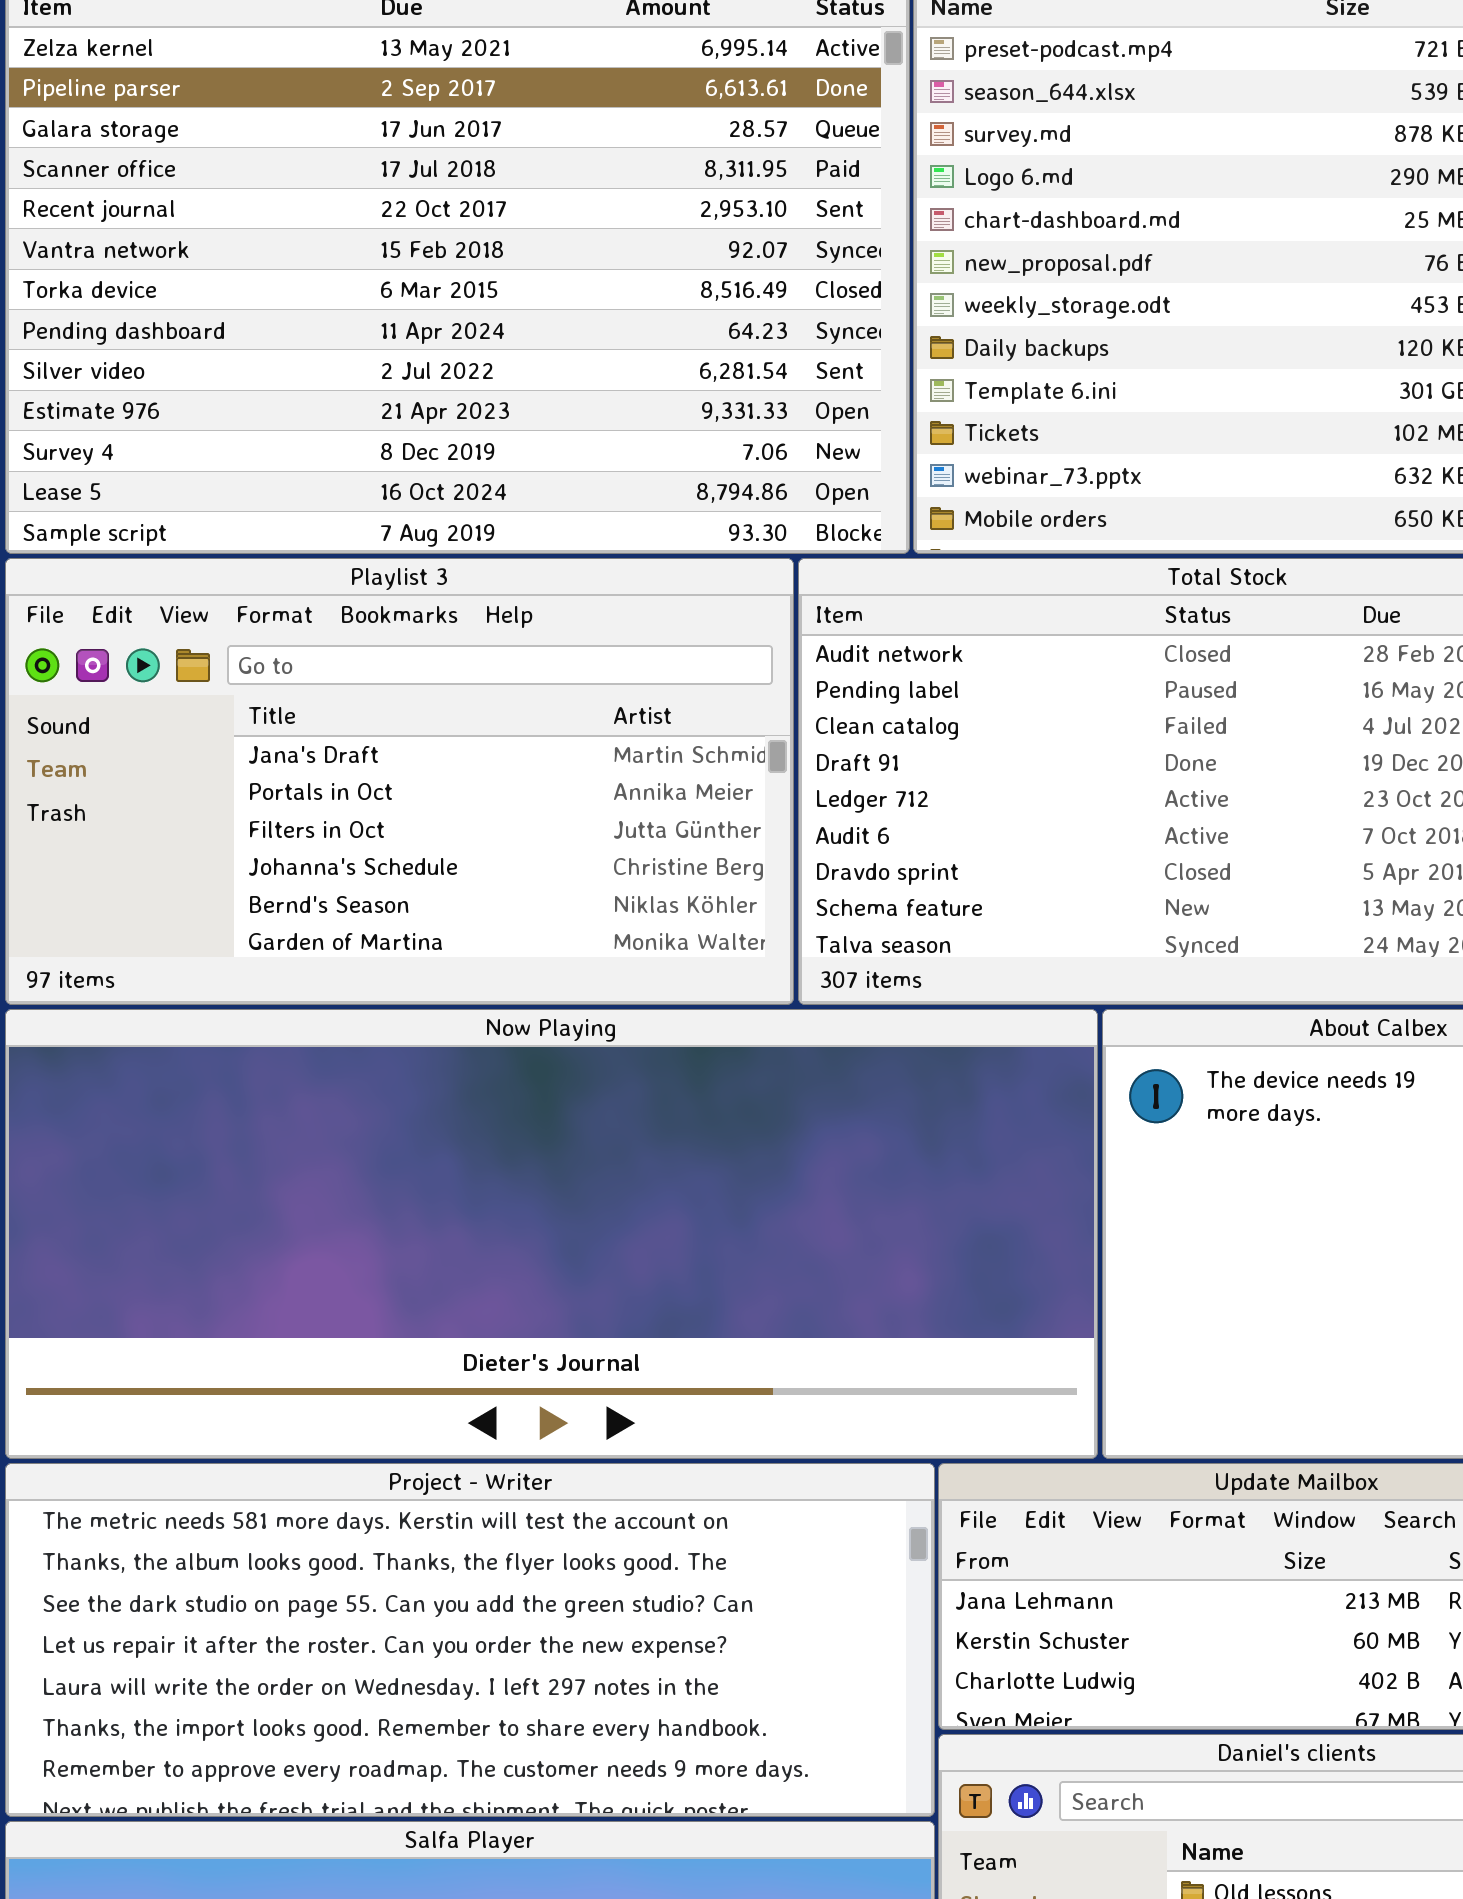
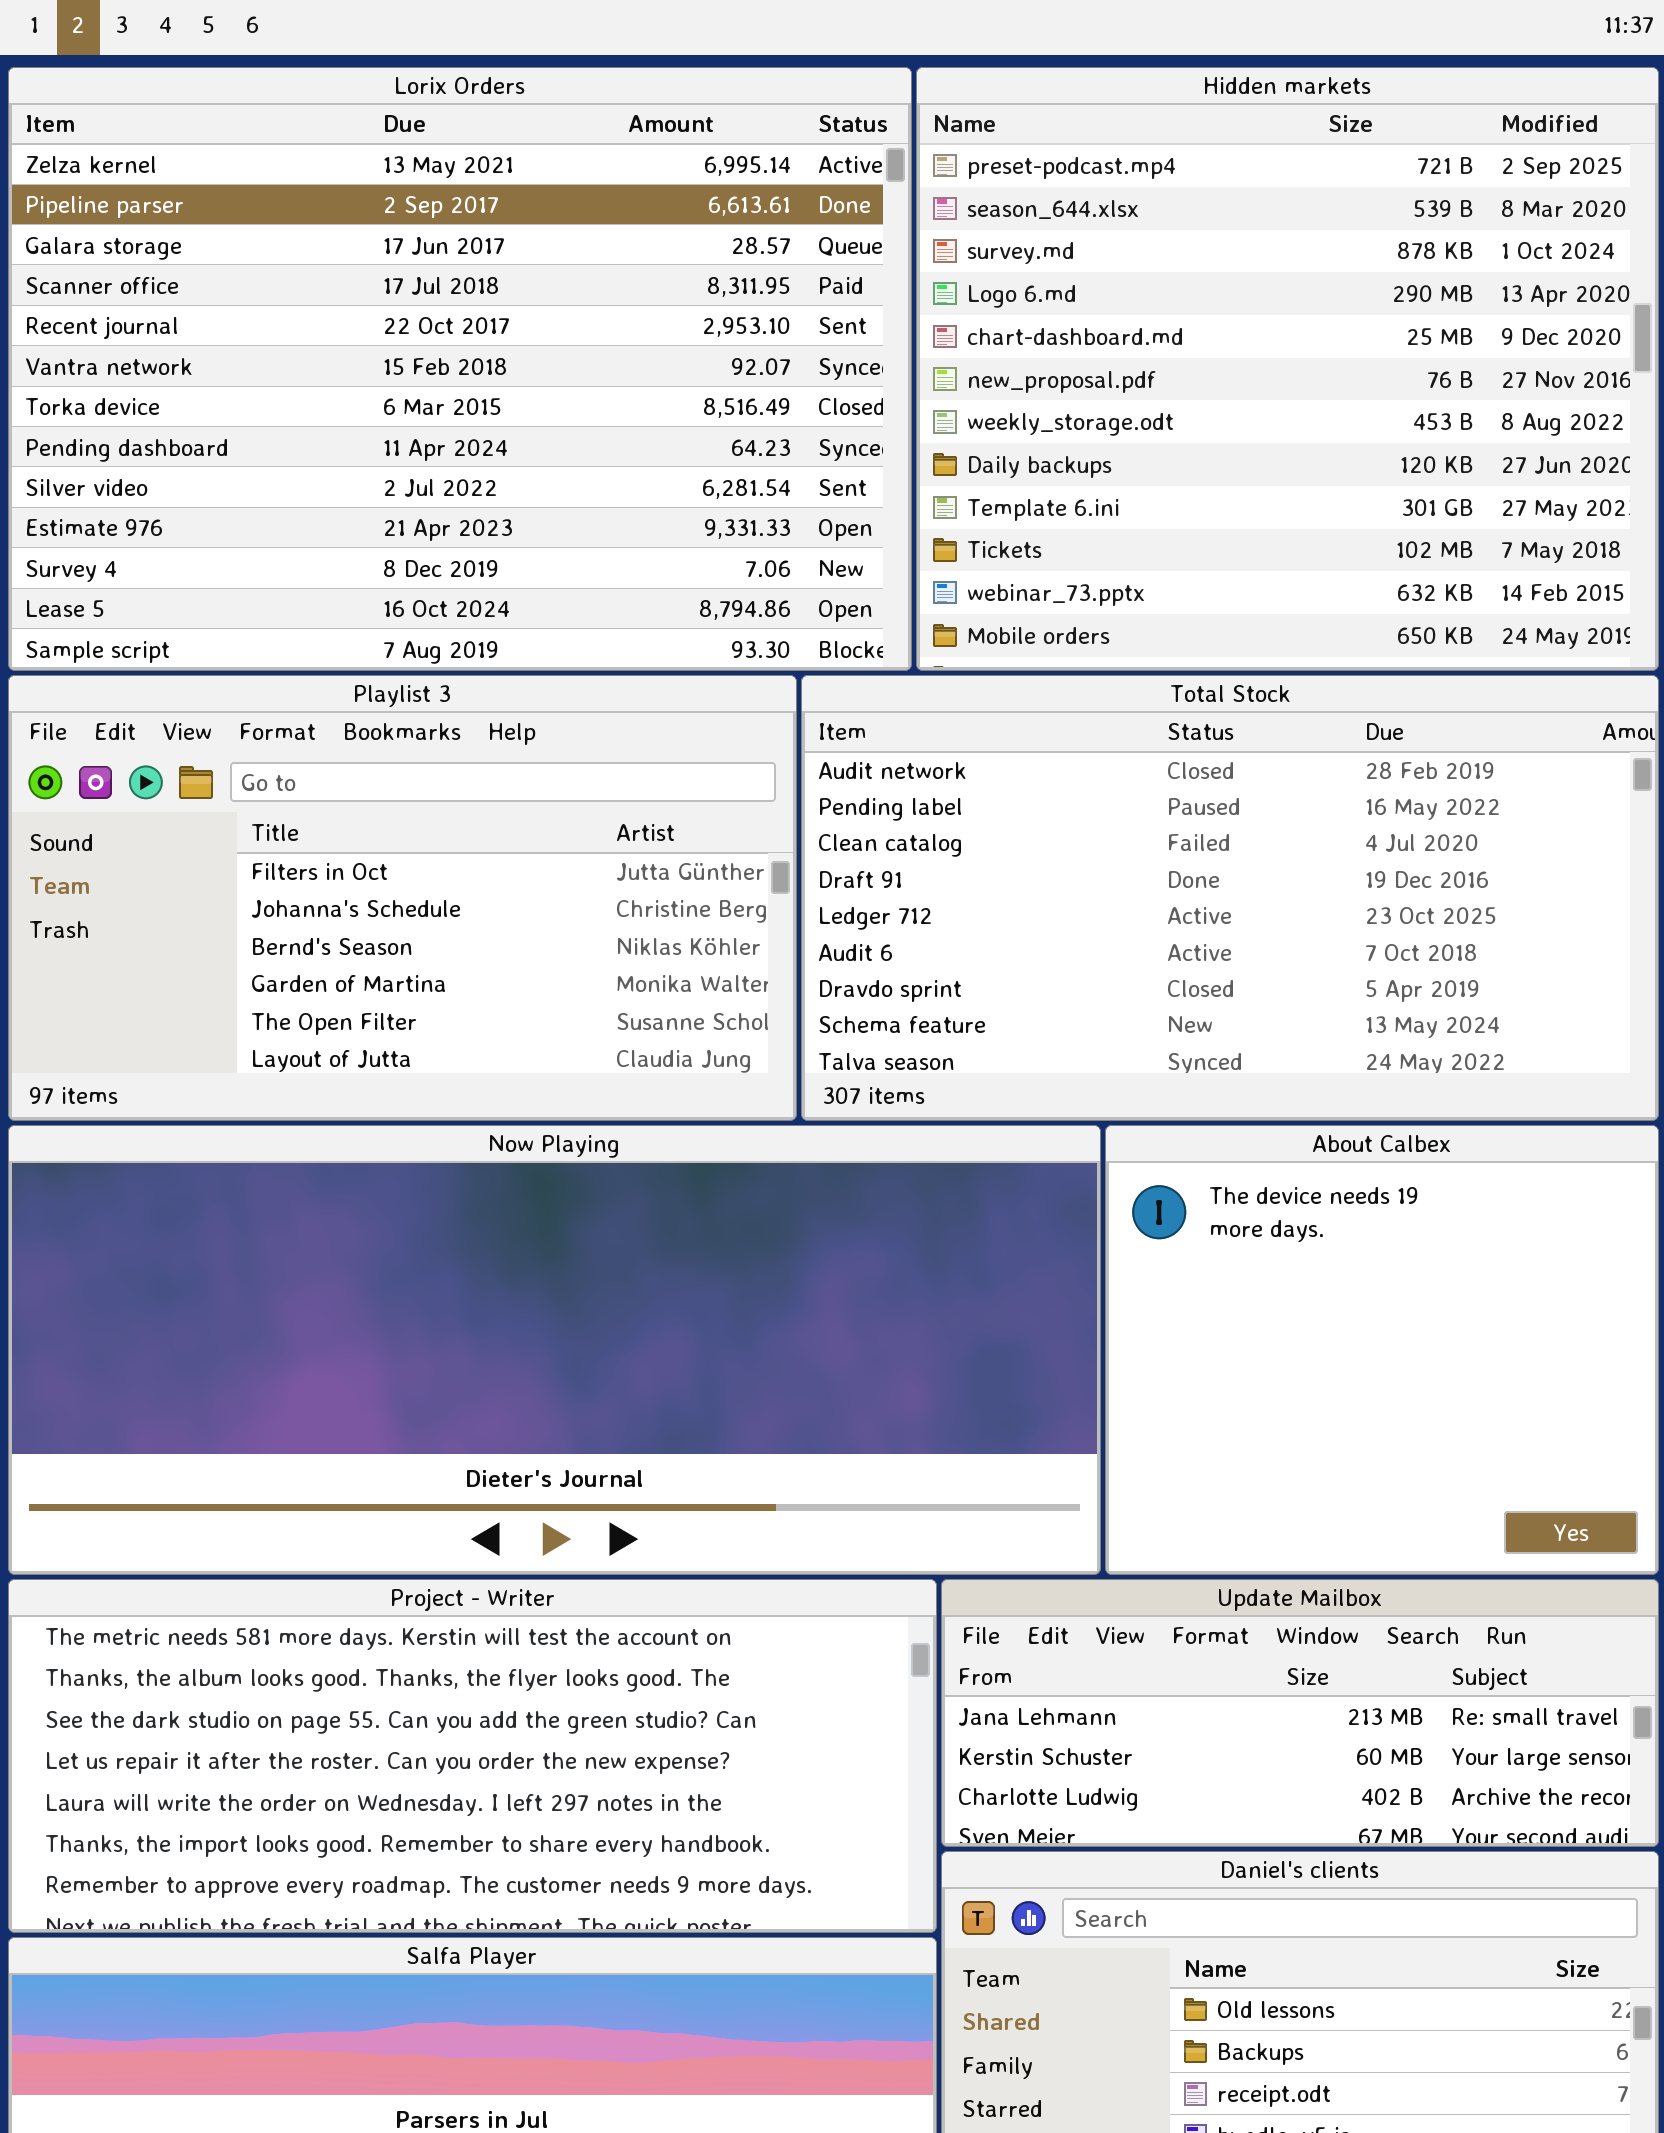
Playlist 3: [5,558,794,1005] -> [8,675,797,1121], scrolled down 2 rows

